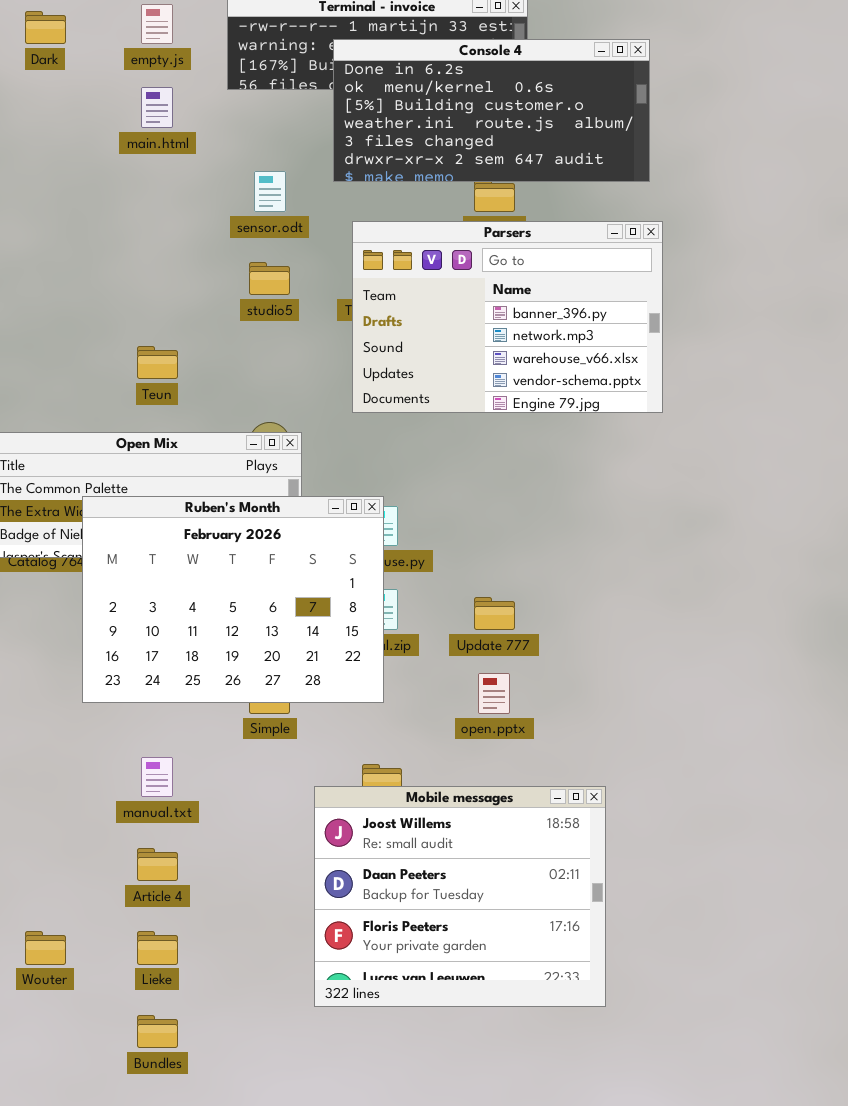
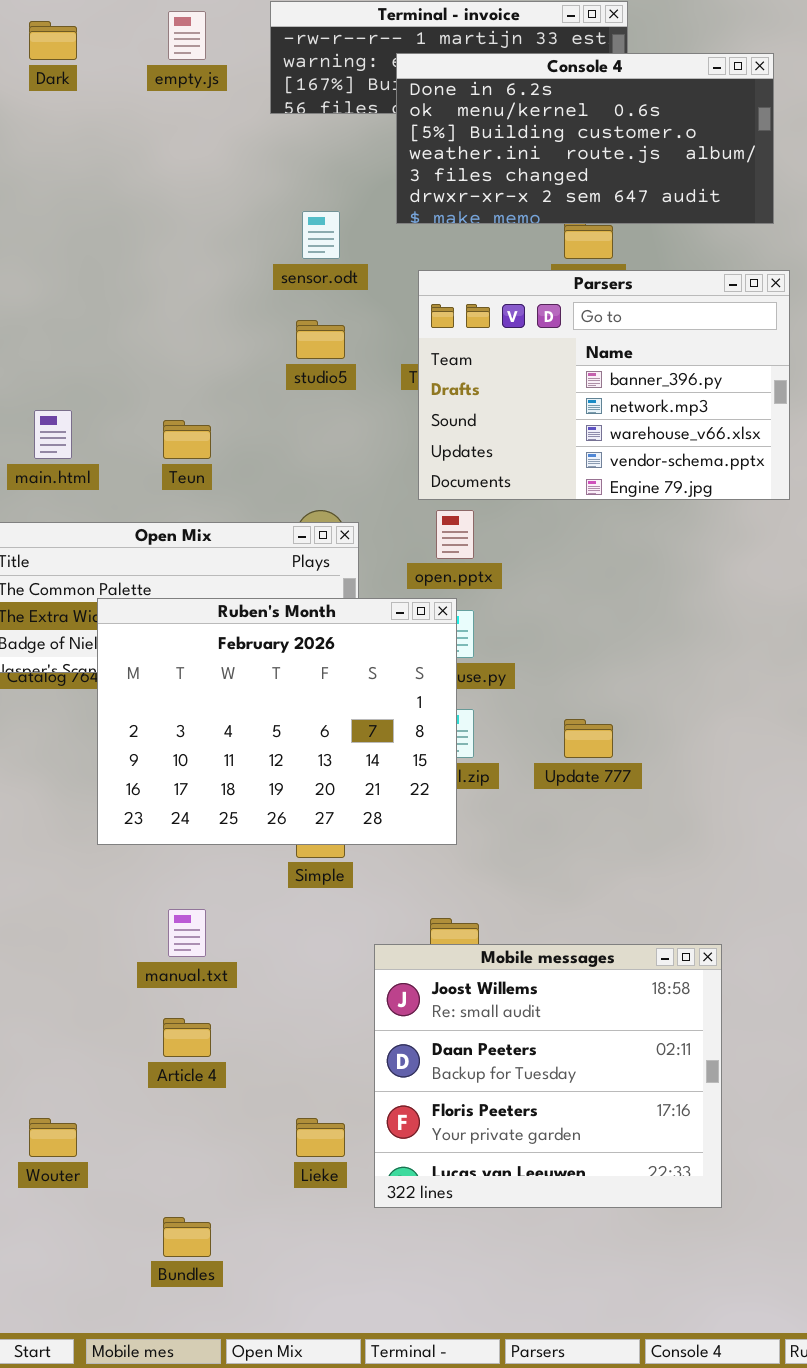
main.html: [141,87,173,128] -> [34,410,72,459], moved
open.pptx: [478,673,510,714] -> [436,510,474,559], moved
Lieke: [137,931,178,965] -> [296,1118,345,1157], moved

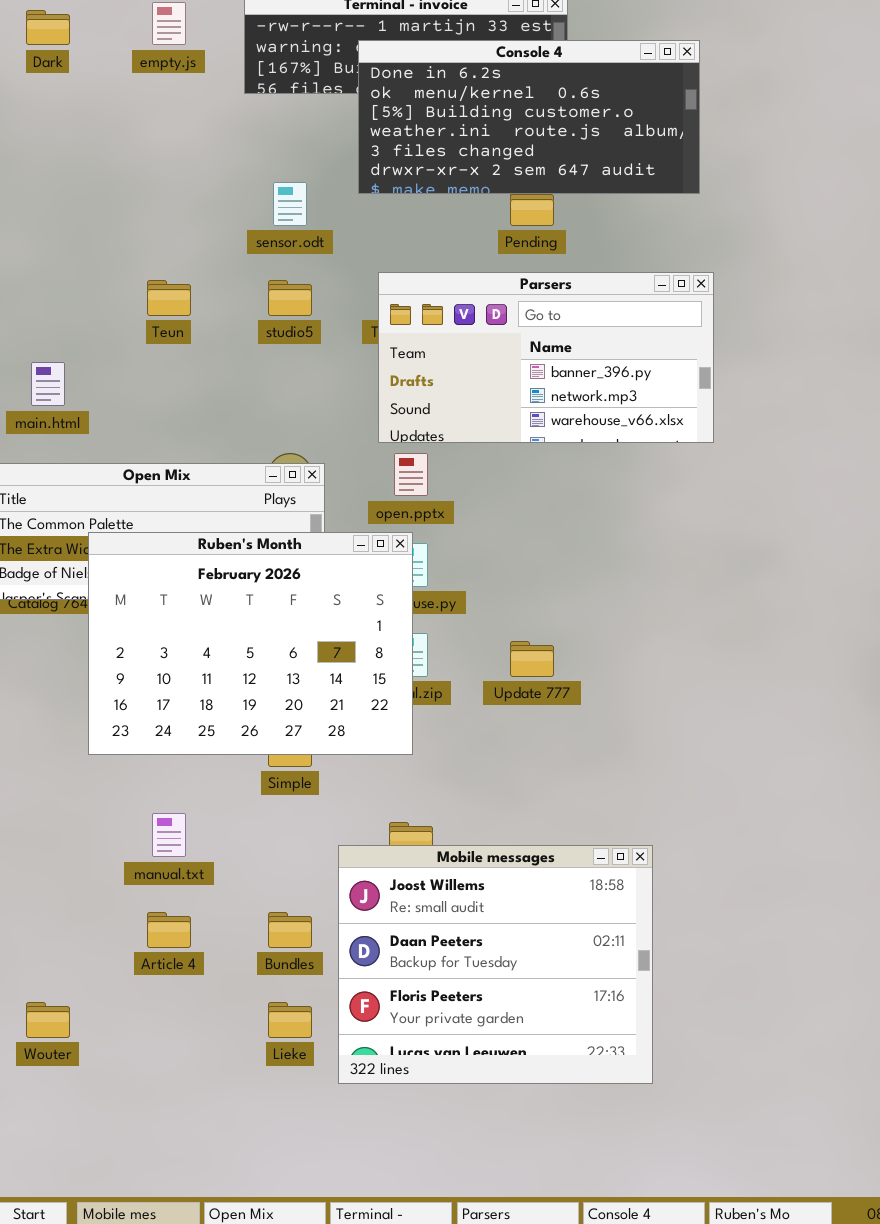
Parsers: [418,270,790,500] -> [378,272,714,443], resized
Teun: [163,420,211,459] -> [147,280,191,316], moved
Bundles: [163,1217,211,1257] -> [268,912,312,948], moved

